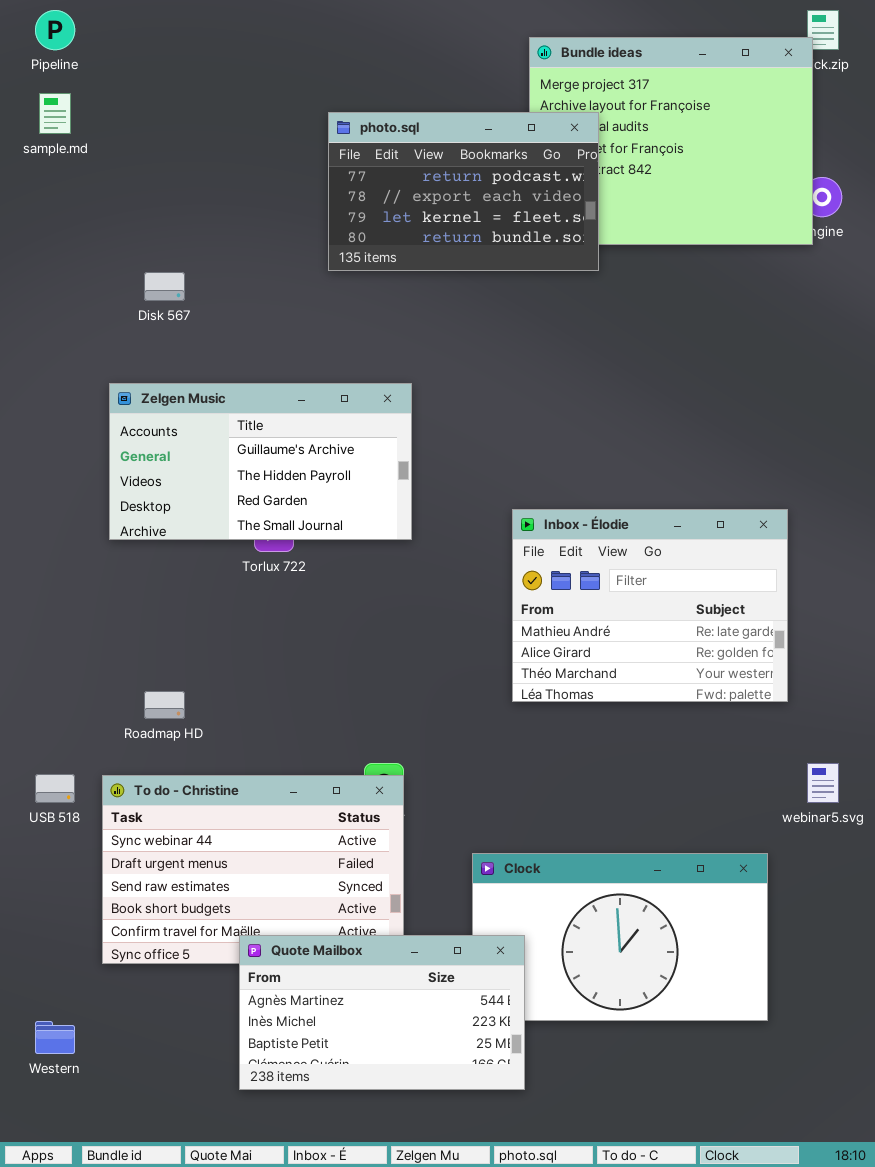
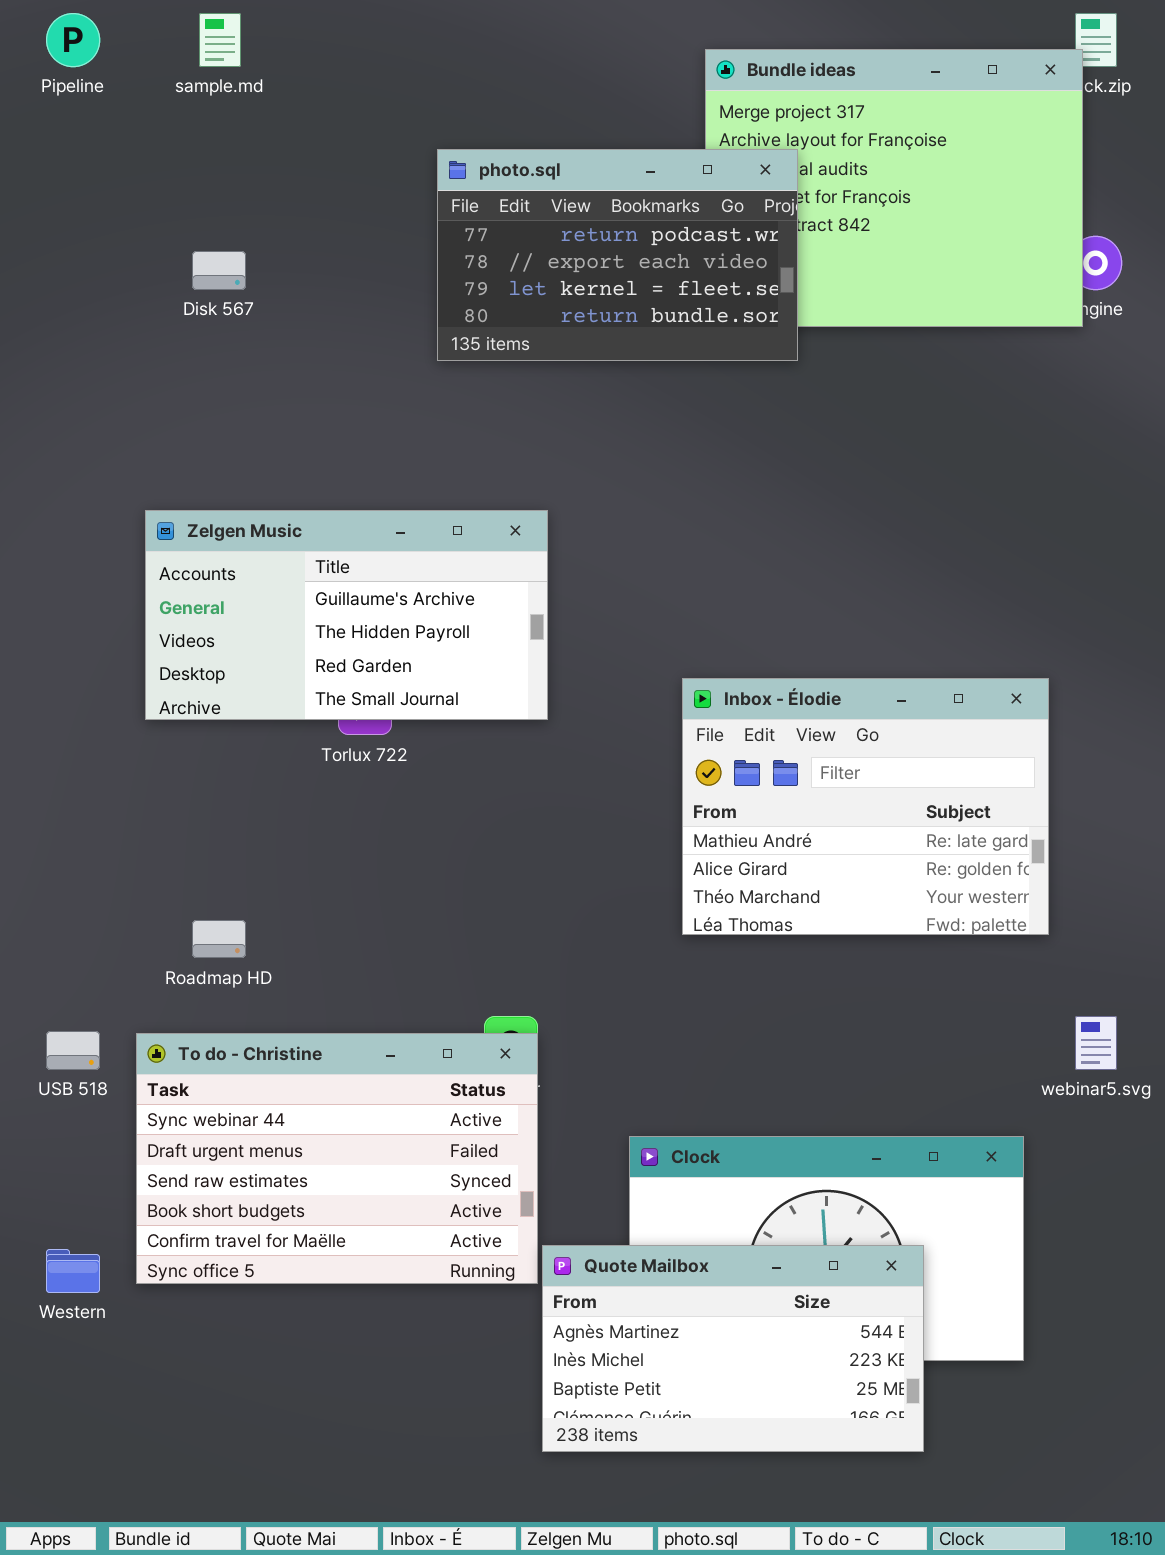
sample.md: [39,93,71,134] -> [199,13,241,67], moved
Disk 567: [144,272,185,301] -> [192,251,246,290], moved
Quote Mailbox: [239,935,525,1090] -> [542,1245,924,1452], moved
Western: [35,1021,75,1054] -> [46,1249,100,1293], moved

